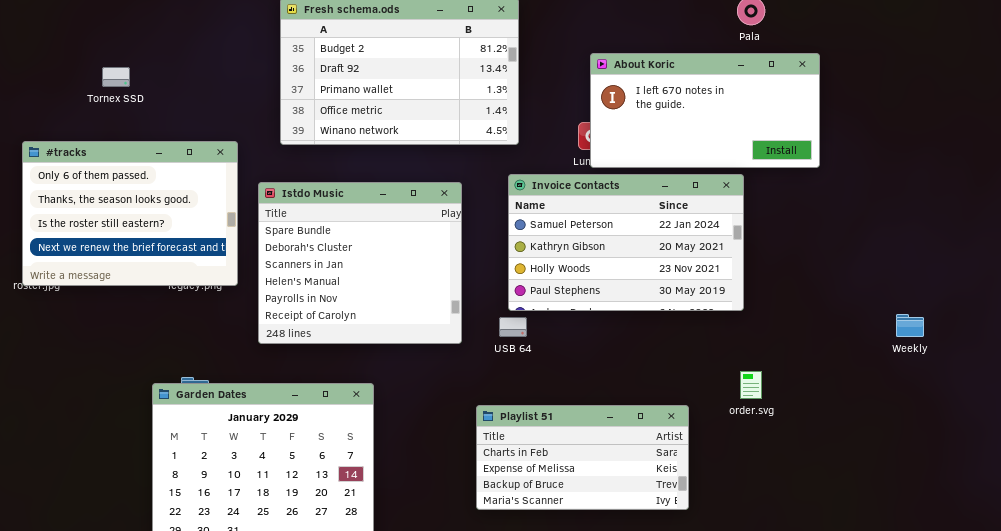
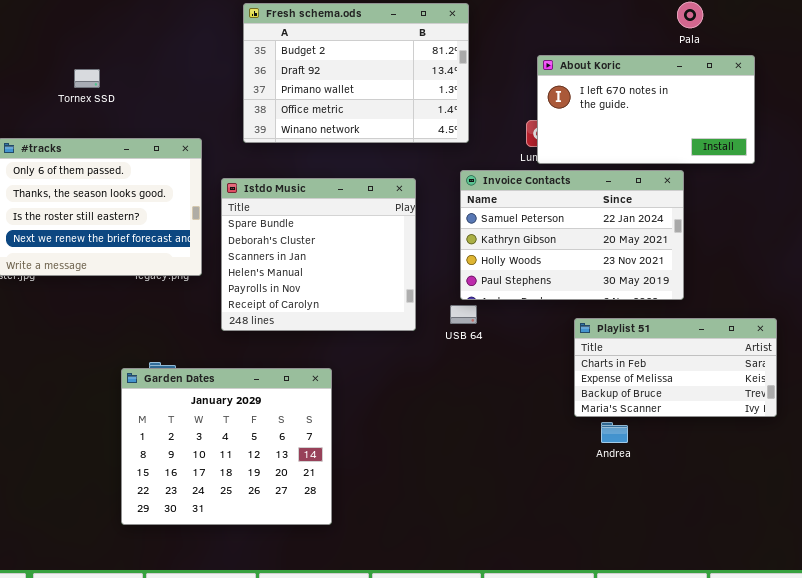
Playlist 51: [476,405,689,510] -> [574,318,777,417], moved

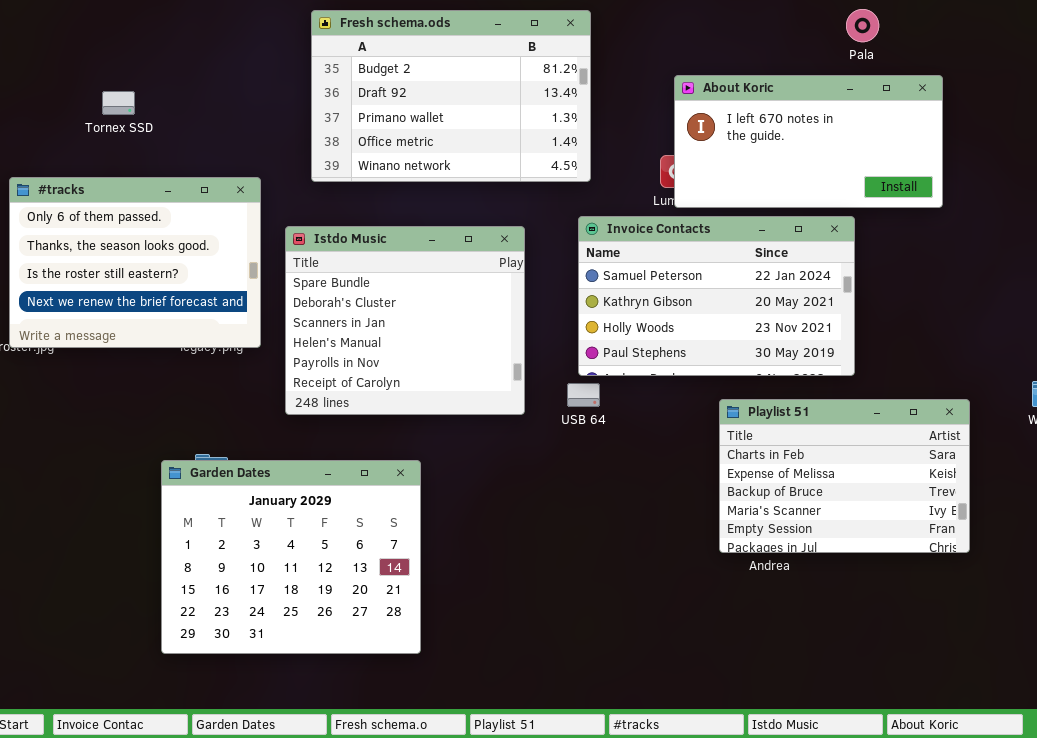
Playlist 51: [574,318,777,417] -> [719,399,970,553], resized

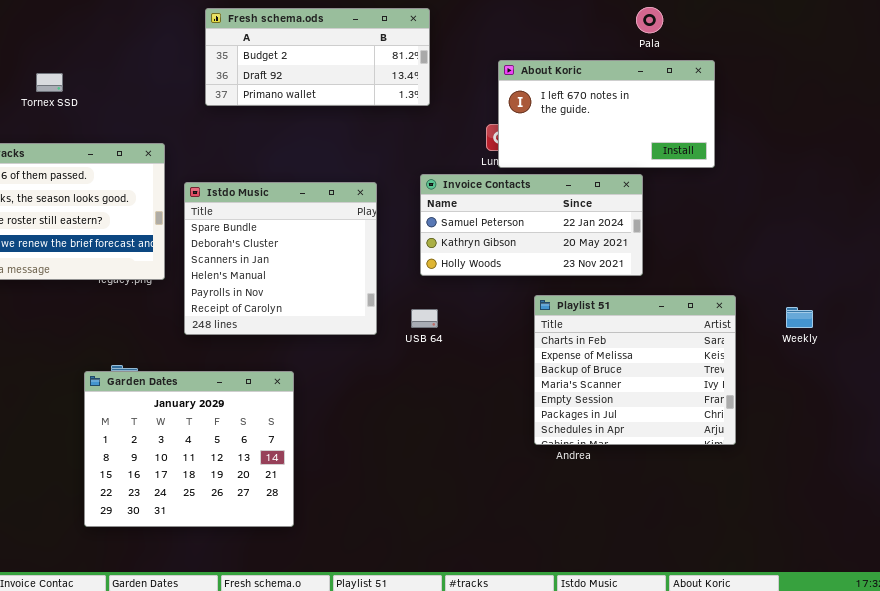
Fresh schema.ods: [311,10,591,182] -> [205,8,430,106], resized
Invoice Contacts: [578,216,855,376] -> [420,174,643,276], resized
Playlist 51: [719,399,970,553] -> [534,295,736,445], resized

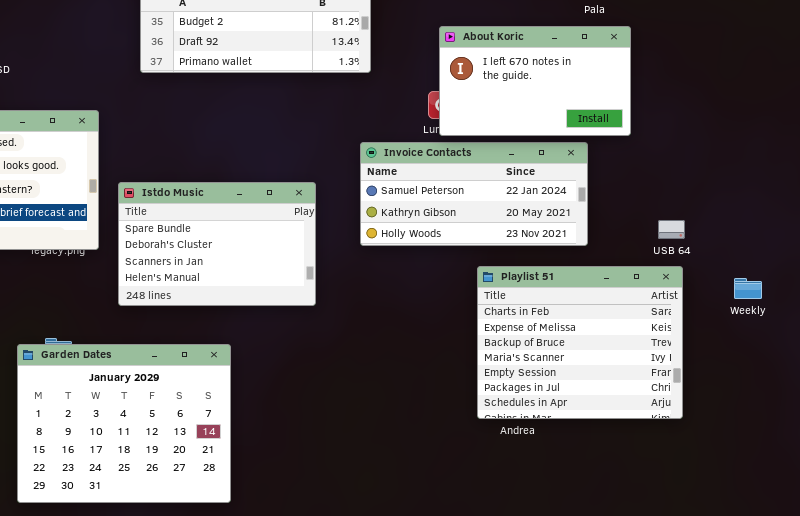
About Koric: [498,60,715,168] -> [439,26,631,136], resized
Istdo Music: [184,182,377,335] -> [118,182,316,306], resized
USB 64: [411,309,438,328] -> [658,220,685,239], moved

